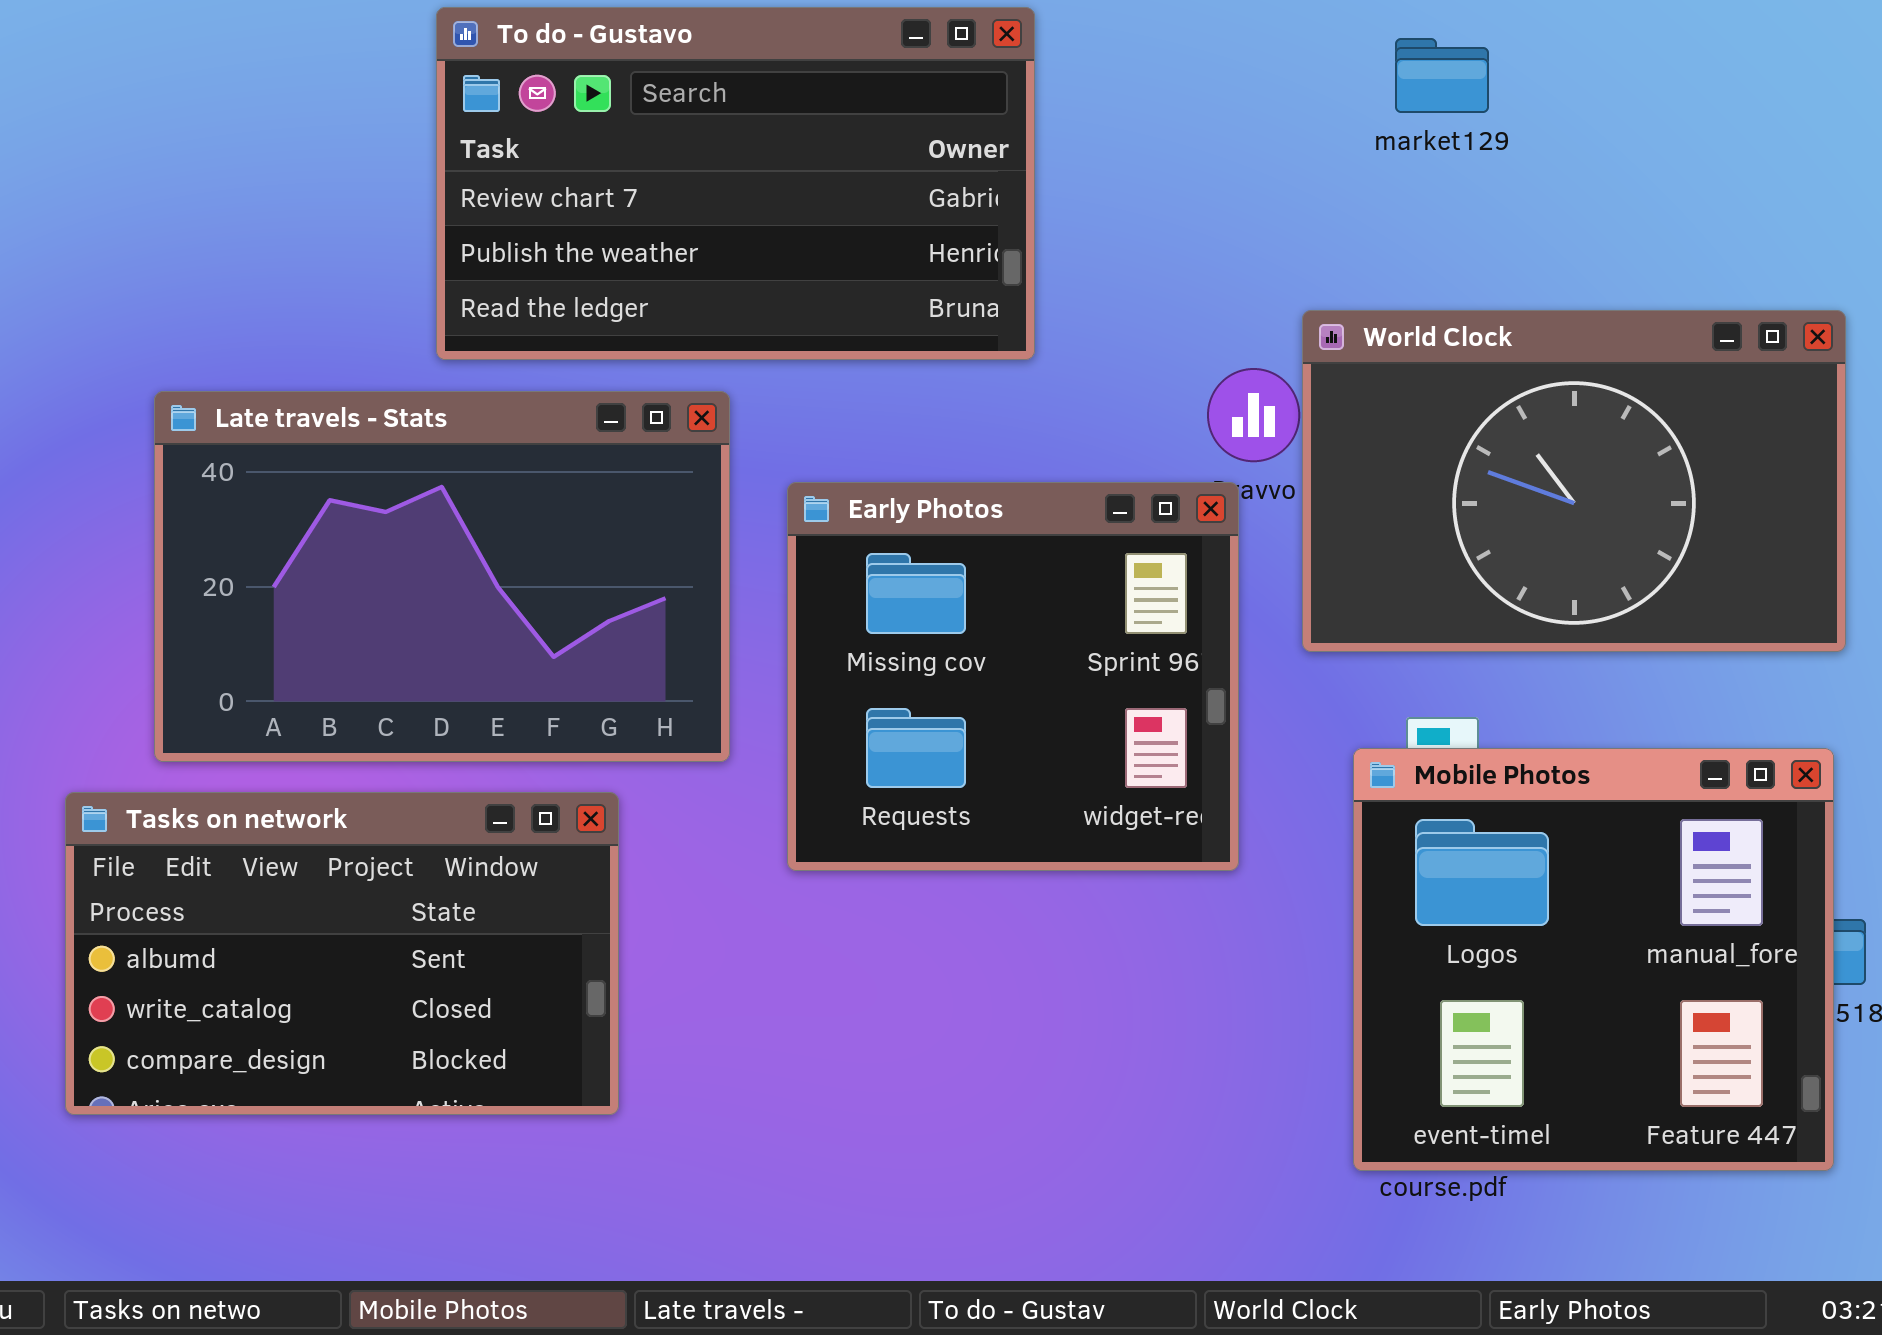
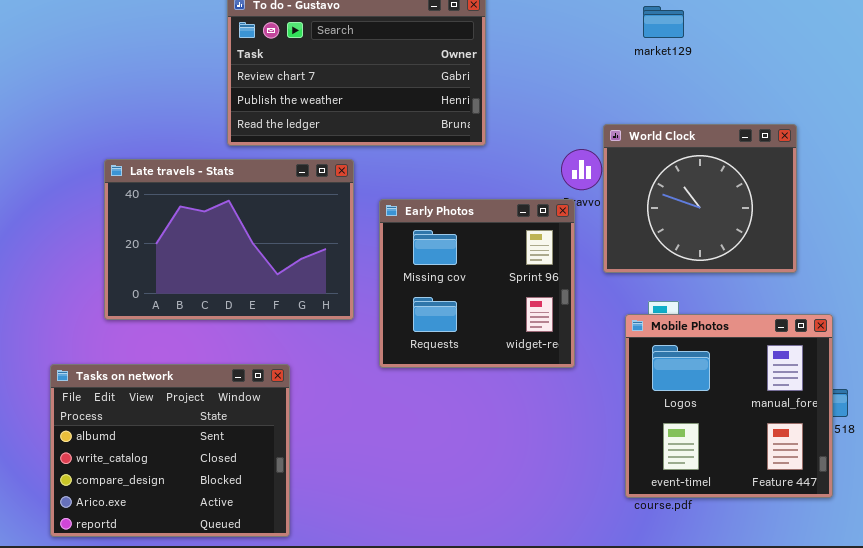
World Clock: [1302,310,1846,652] -> [603,124,797,273], resized
Tasks on network: [65,792,619,1115] -> [50,364,290,537], moved, resized

